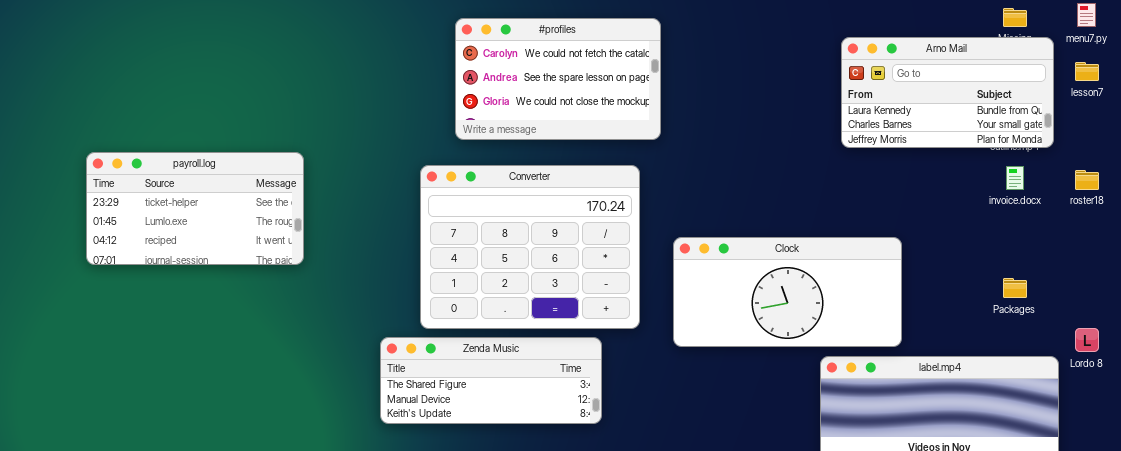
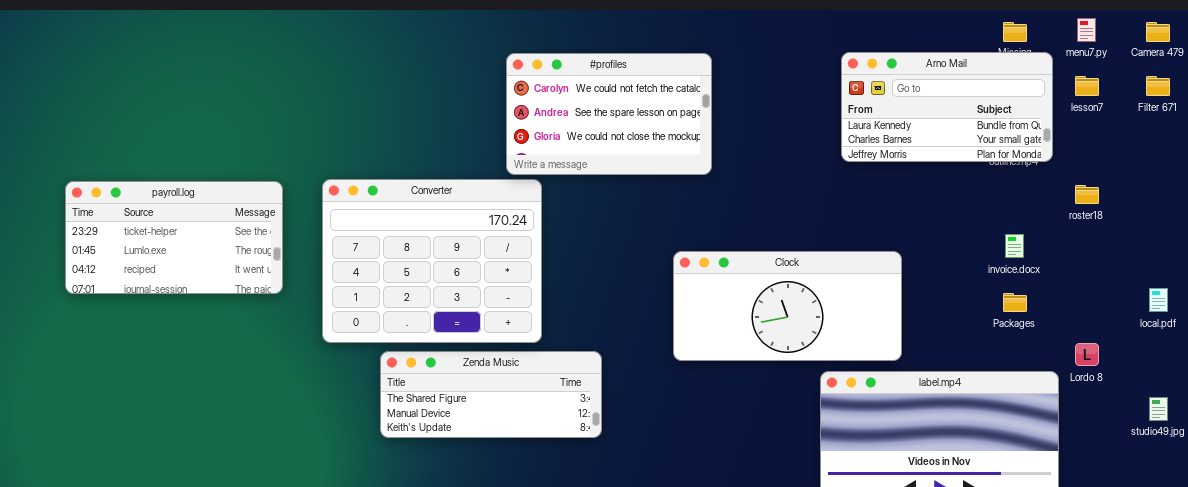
#profiles: [455,18,661,140] -> [506,53,712,175], moved
payroll.log: [86,152,304,265] -> [65,181,283,294], moved
Converter: [420,165,640,329] -> [322,179,542,343], moved
invoice.docx: [1006,166,1024,190] -> [1005,234,1024,258], moved

